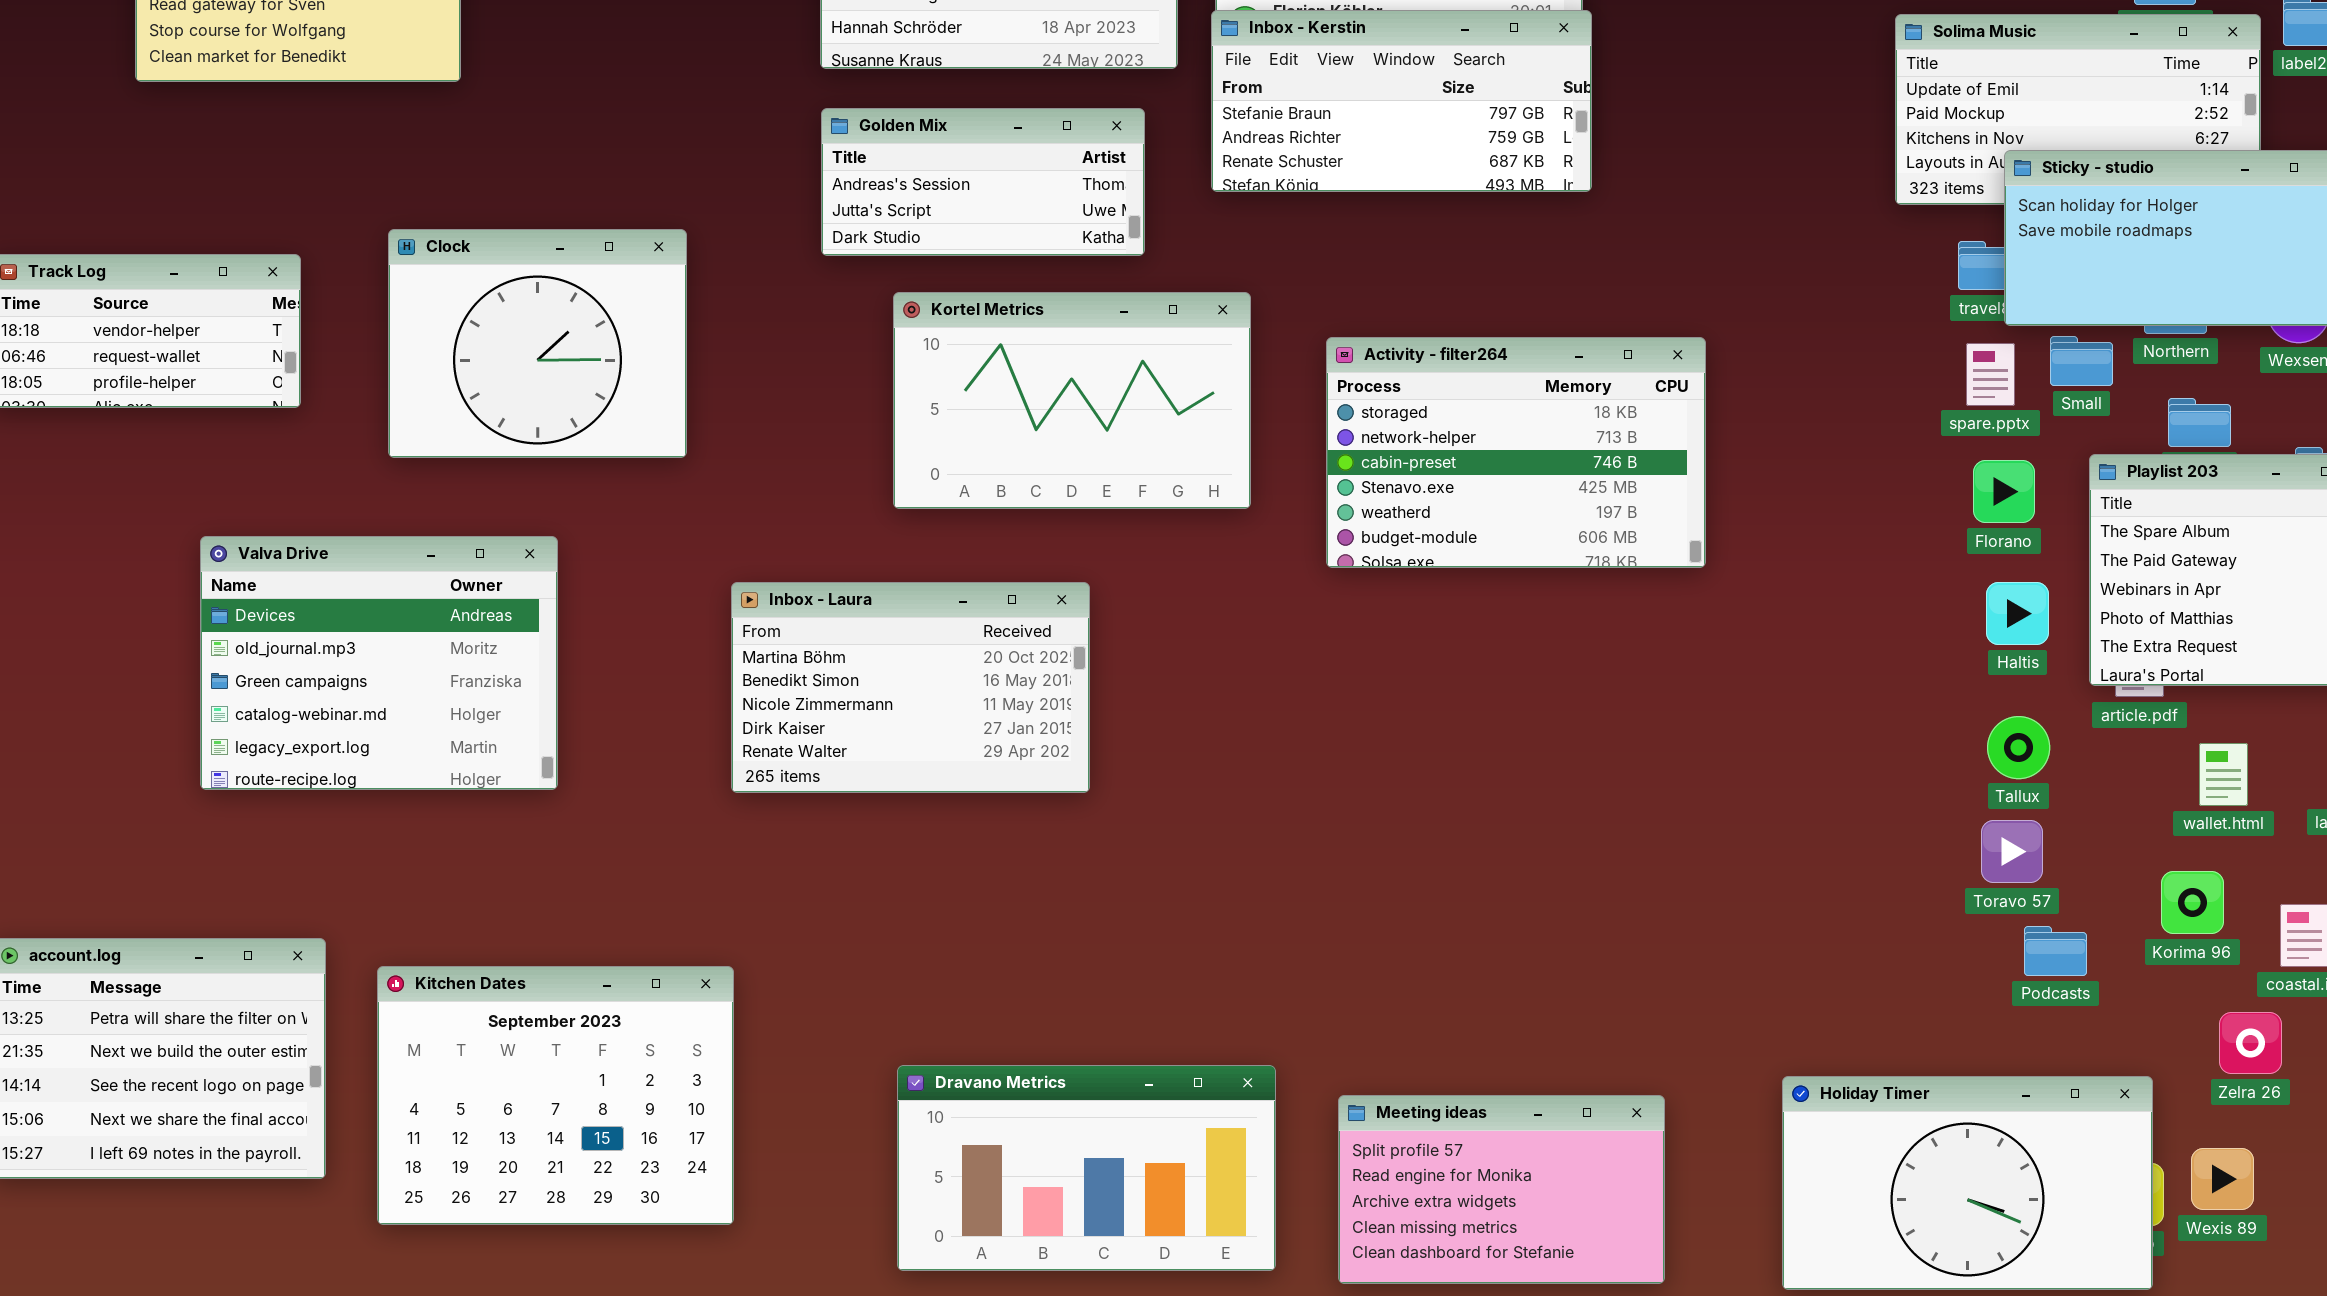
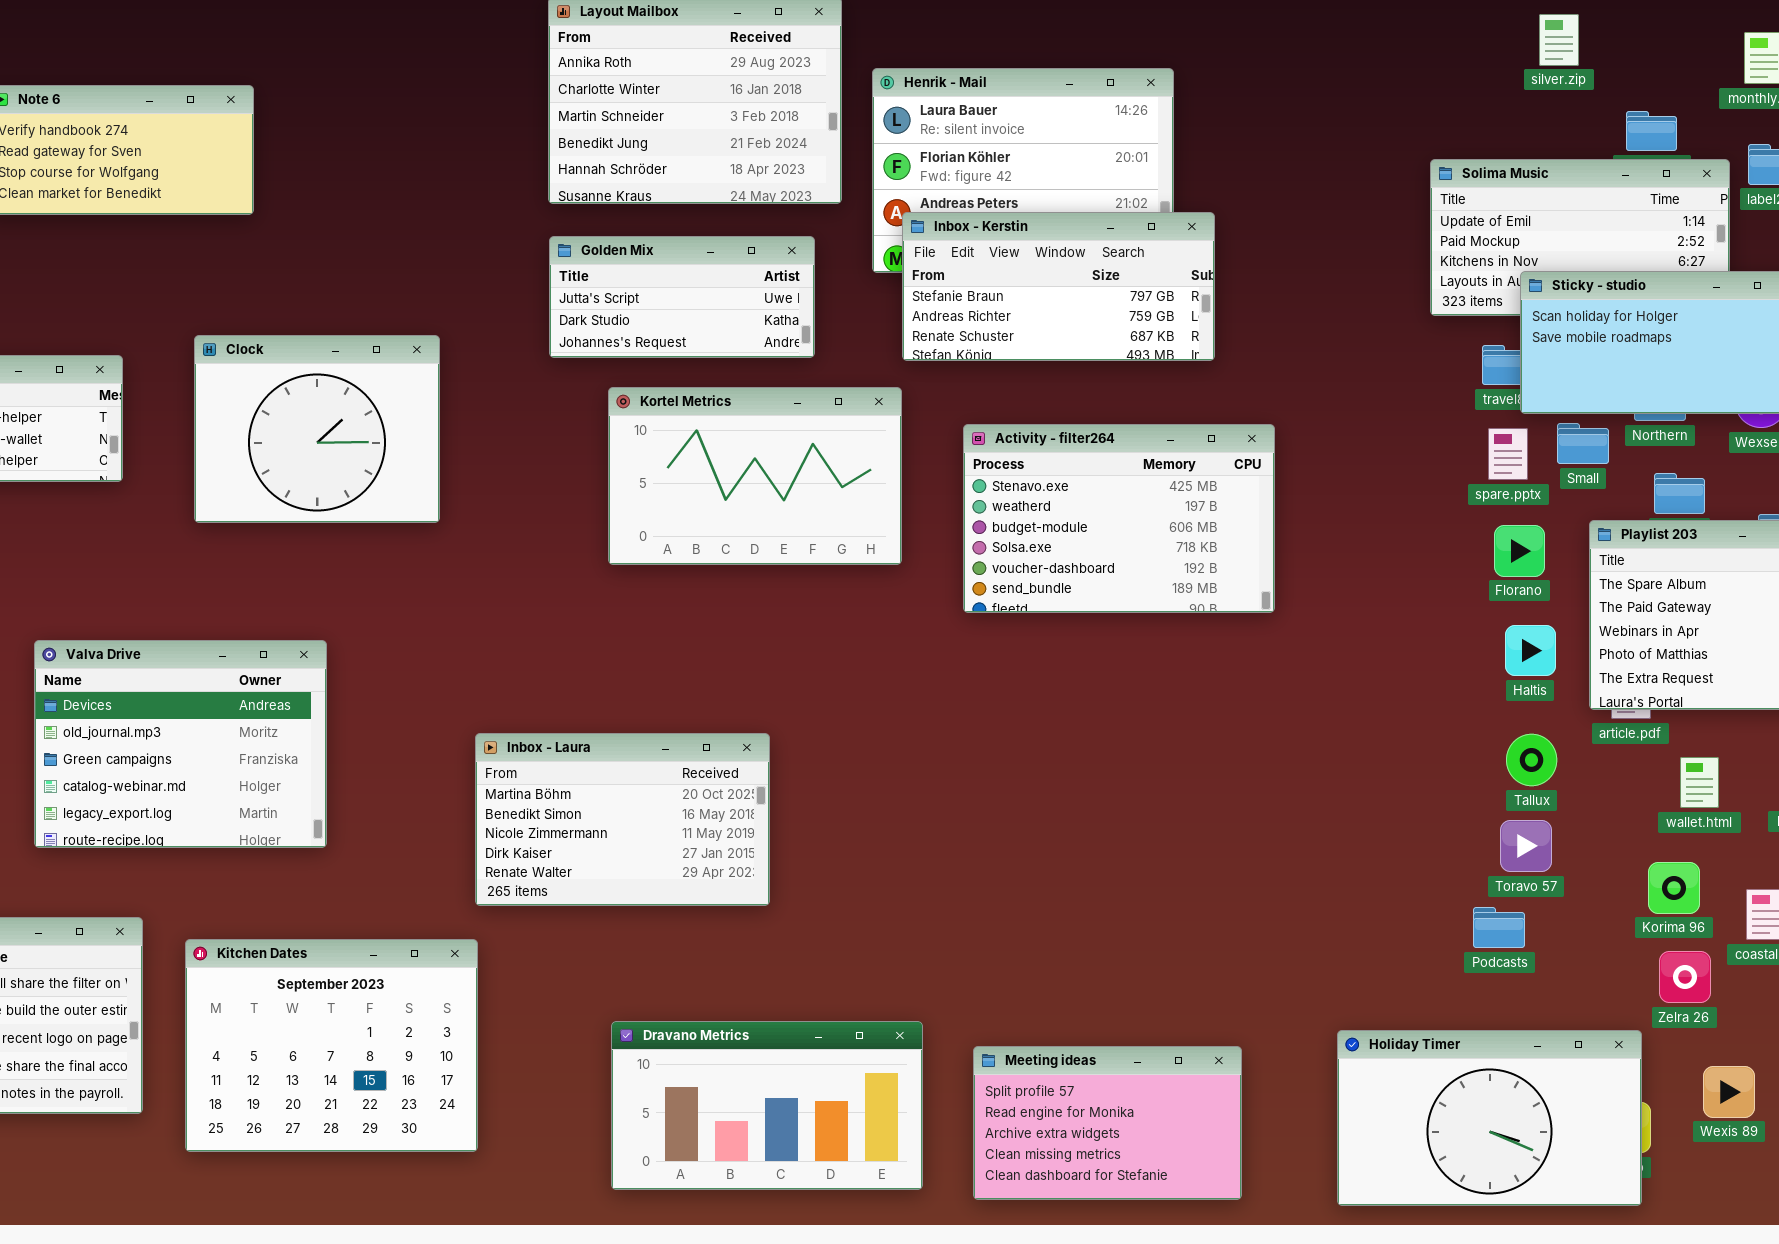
Inbox - Kerstin: [1211,10,1592,192] -> [902,212,1215,361], moved
Golden Mix: [821,108,1145,256] -> [549,236,815,358], scrolled down 1 row
Activity - filter264: [1326,337,1706,568] -> [963,424,1275,613], scrolled down 3 rows
Valva Drive: [200,536,558,790] -> [34,640,327,848], moved
Inbox - Laura: [731,582,1090,793] -> [475,733,770,906], moved
Podcasts: [2024,926,2087,976] -> [1473,907,1525,948], moved
Zelra 26: [2219,1012,2282,1074] -> [1659,951,1711,1003], moved
Wexis 89: [2191,1148,2254,1210] -> [1703,1066,1755,1118], moved

